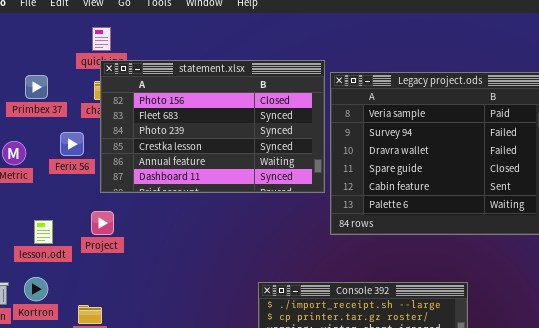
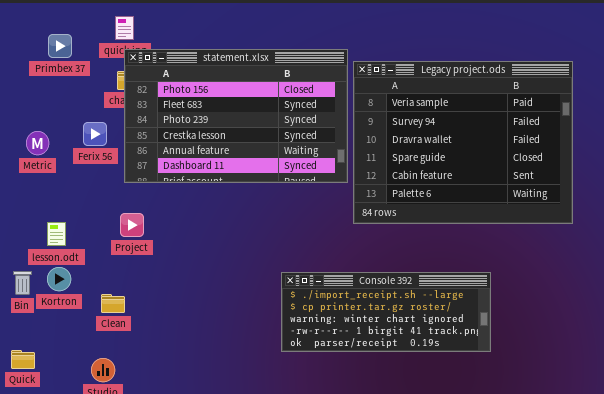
Primbex 37: [25,75,48,99] -> [48,34,72,58], moved
Project: [91,211,114,235] -> [120,213,144,237], moved
lesson.odt: [34,220,53,244] -> [47,222,66,246], moved

